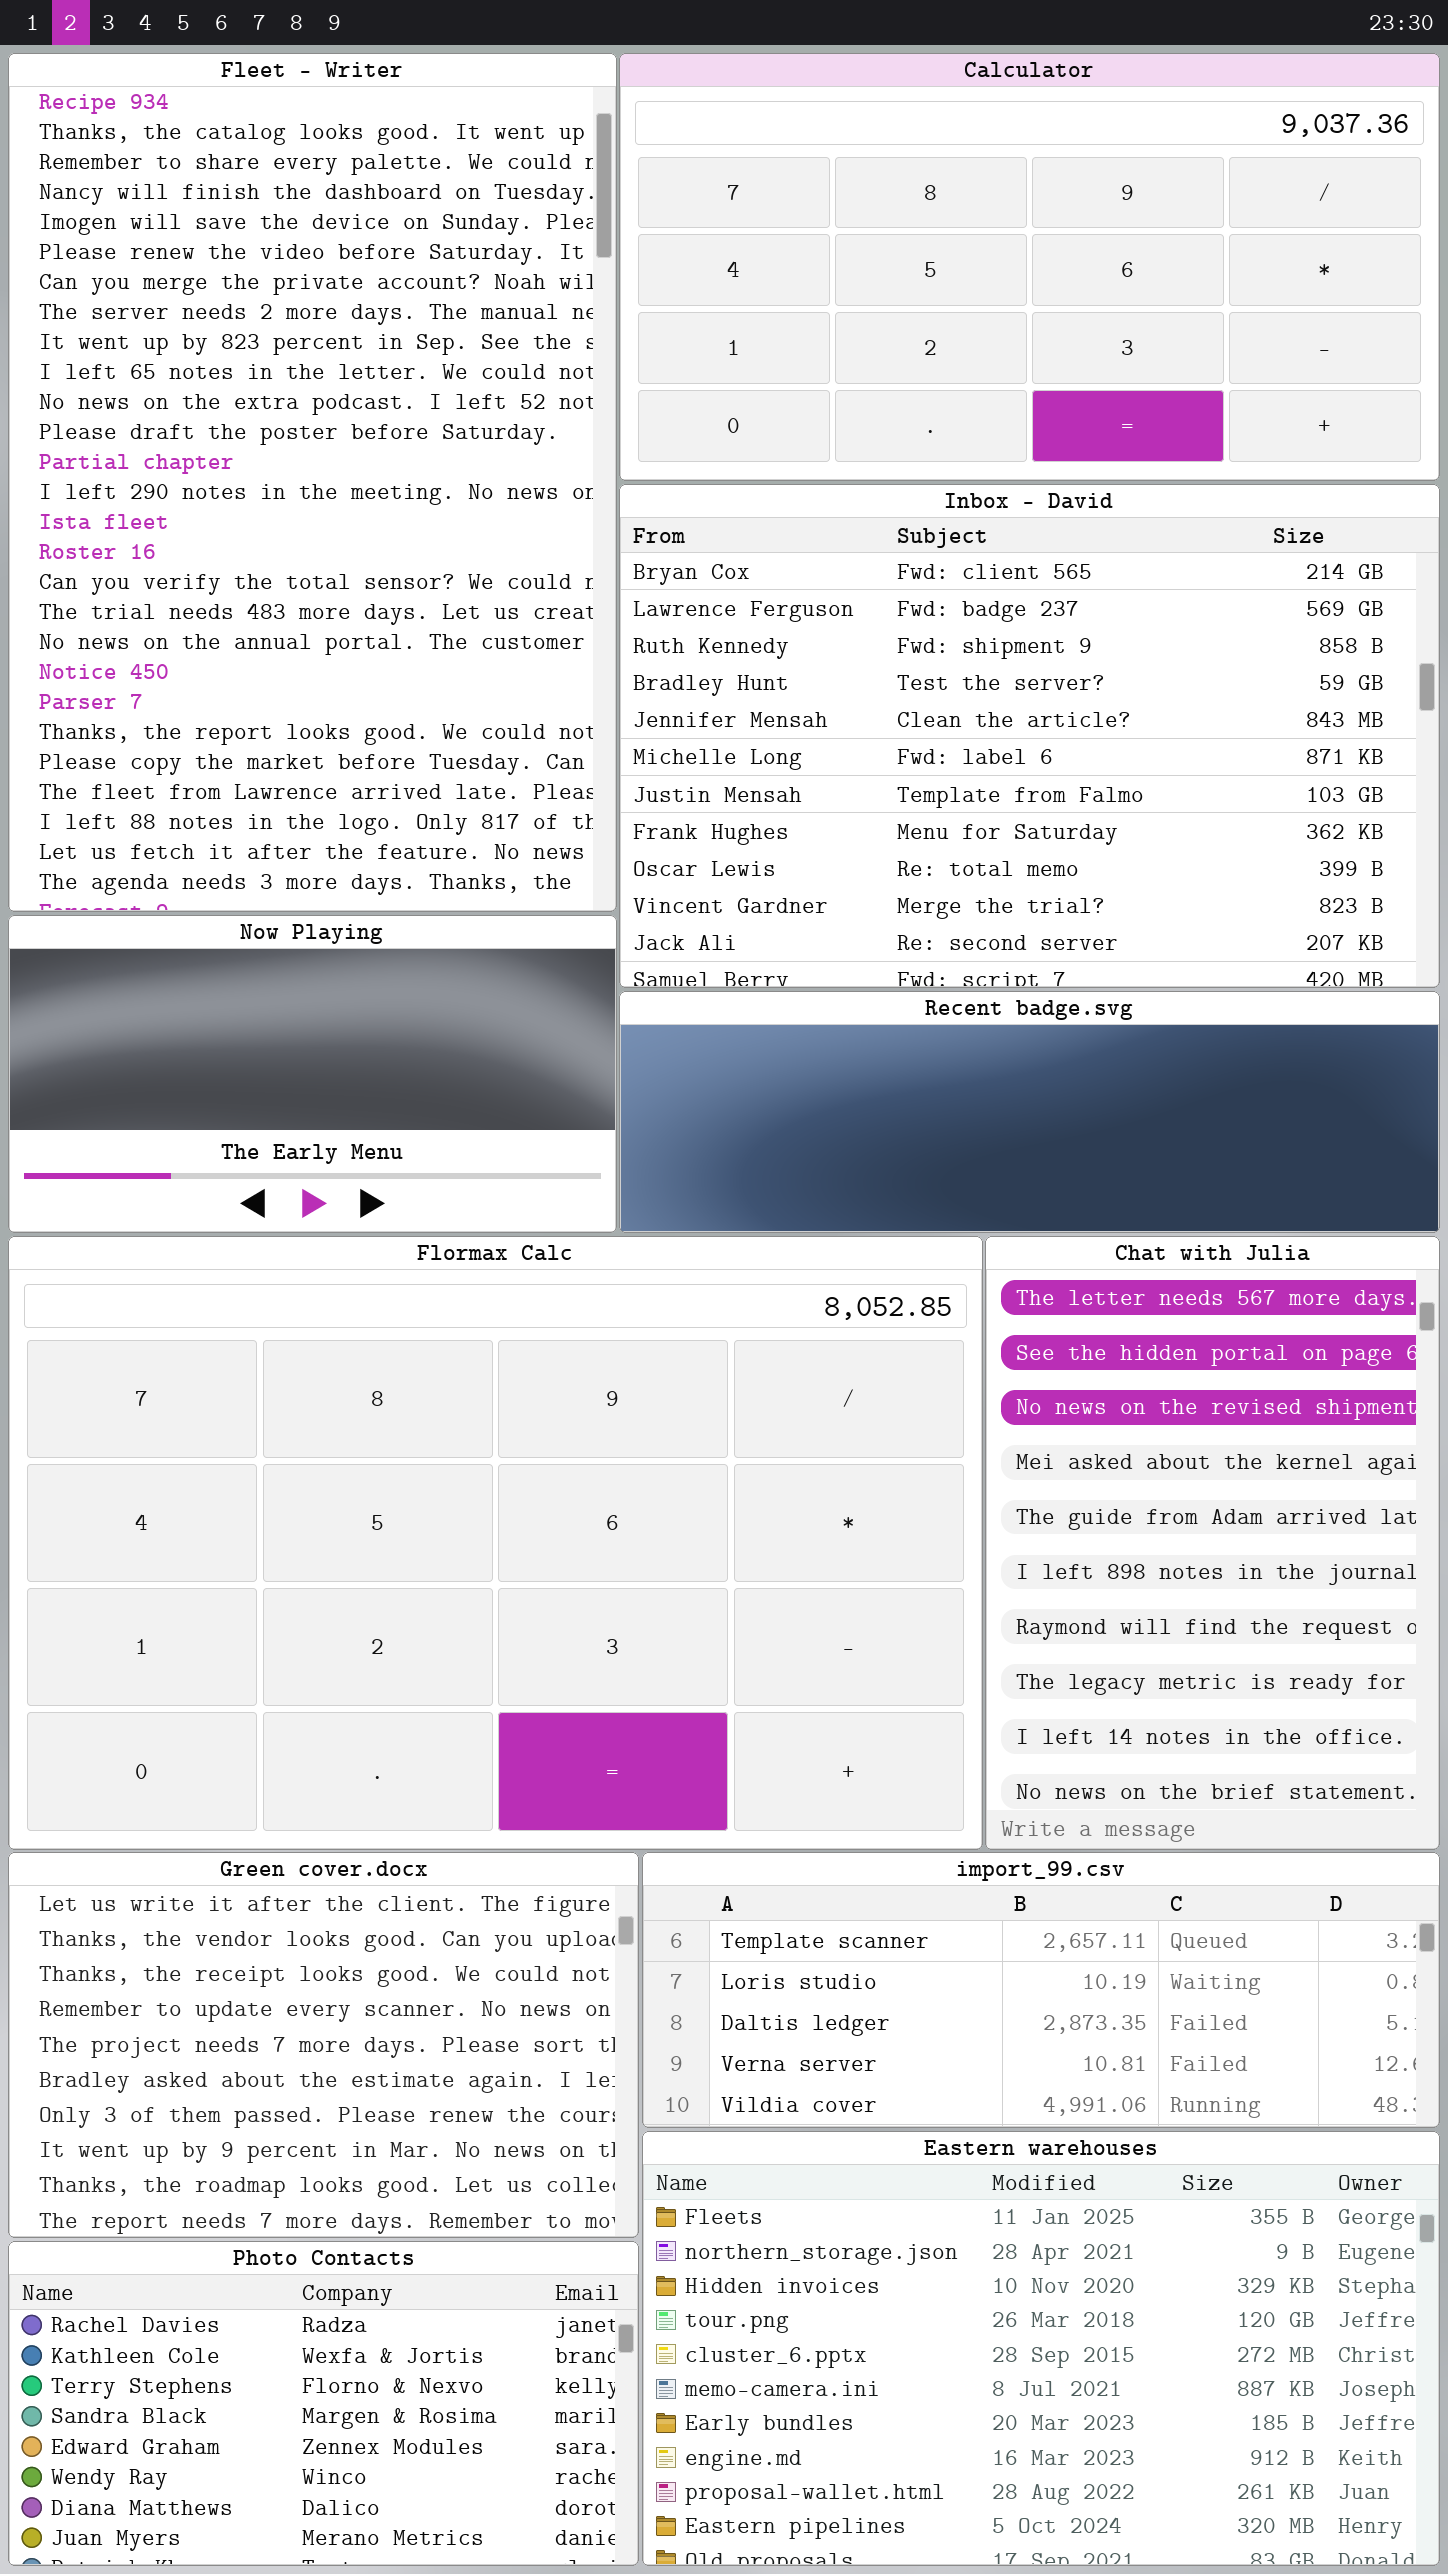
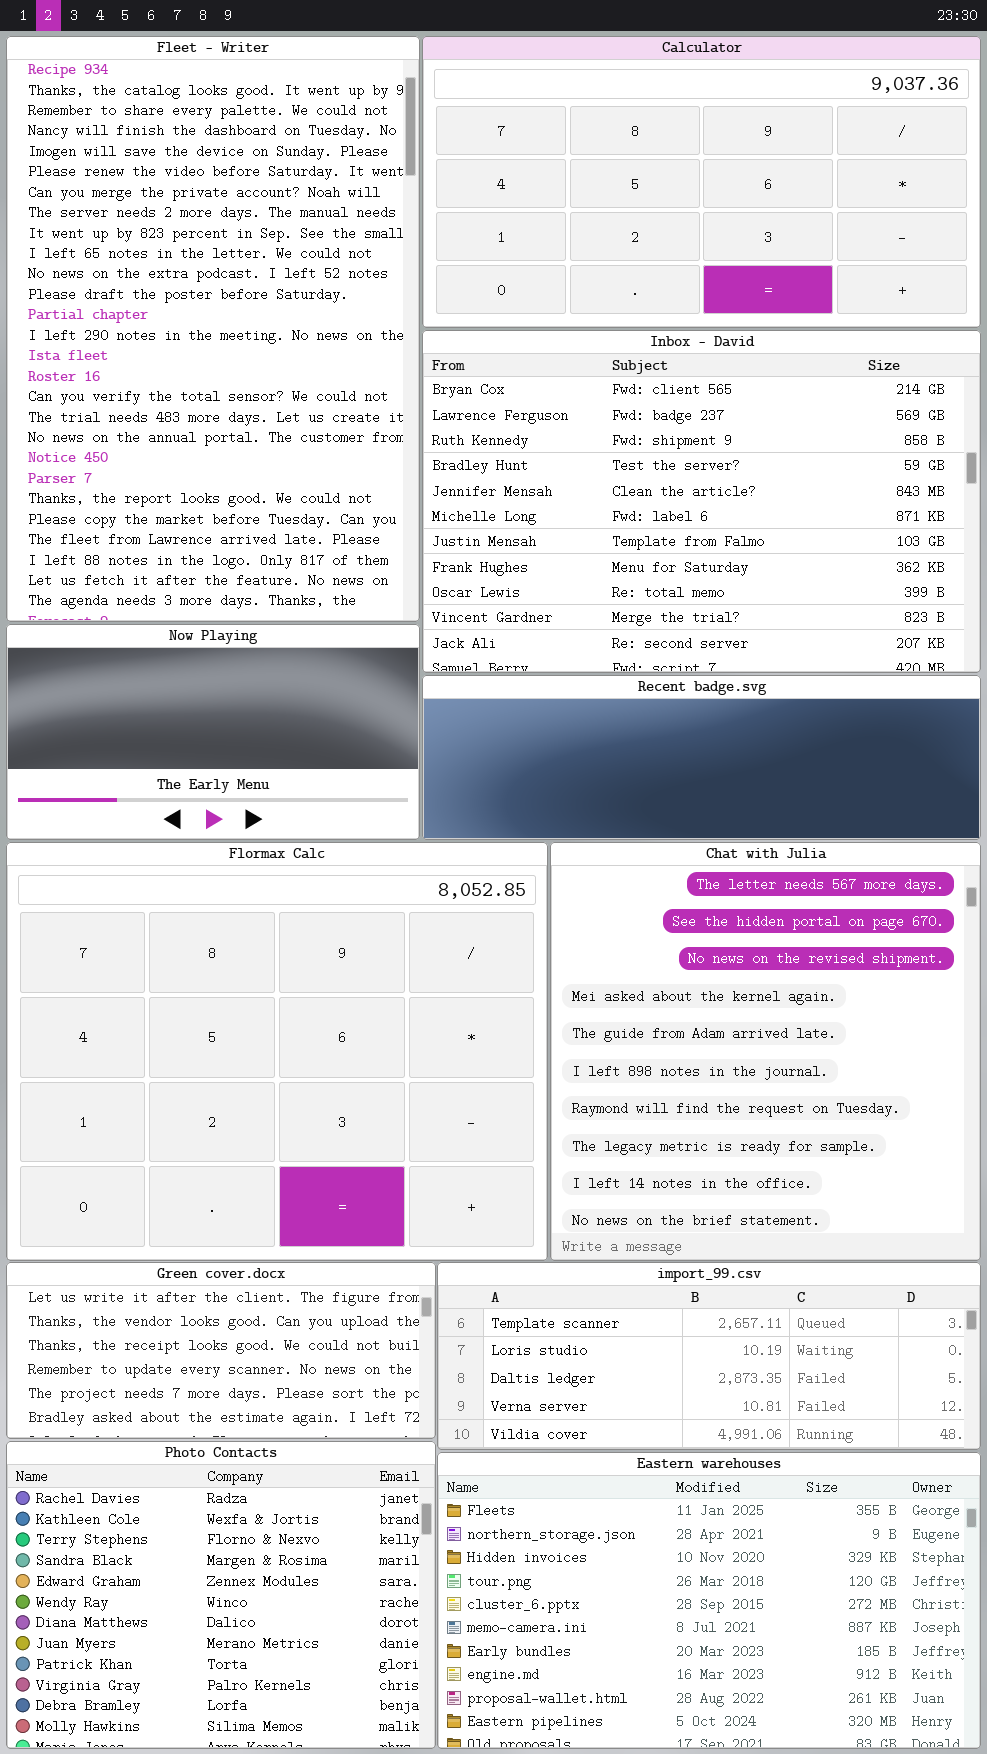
Flormax Calc: [8,1236,983,1850] -> [6,842,548,1261], resized
Chat with Julia: [985,1236,1440,1850] -> [550,842,981,1261], resized
Green cover.docx: [8,1852,639,2238] -> [6,1262,436,1439], resized
Photo Contacts: [8,2241,639,2566] -> [6,1441,436,1749], resized

